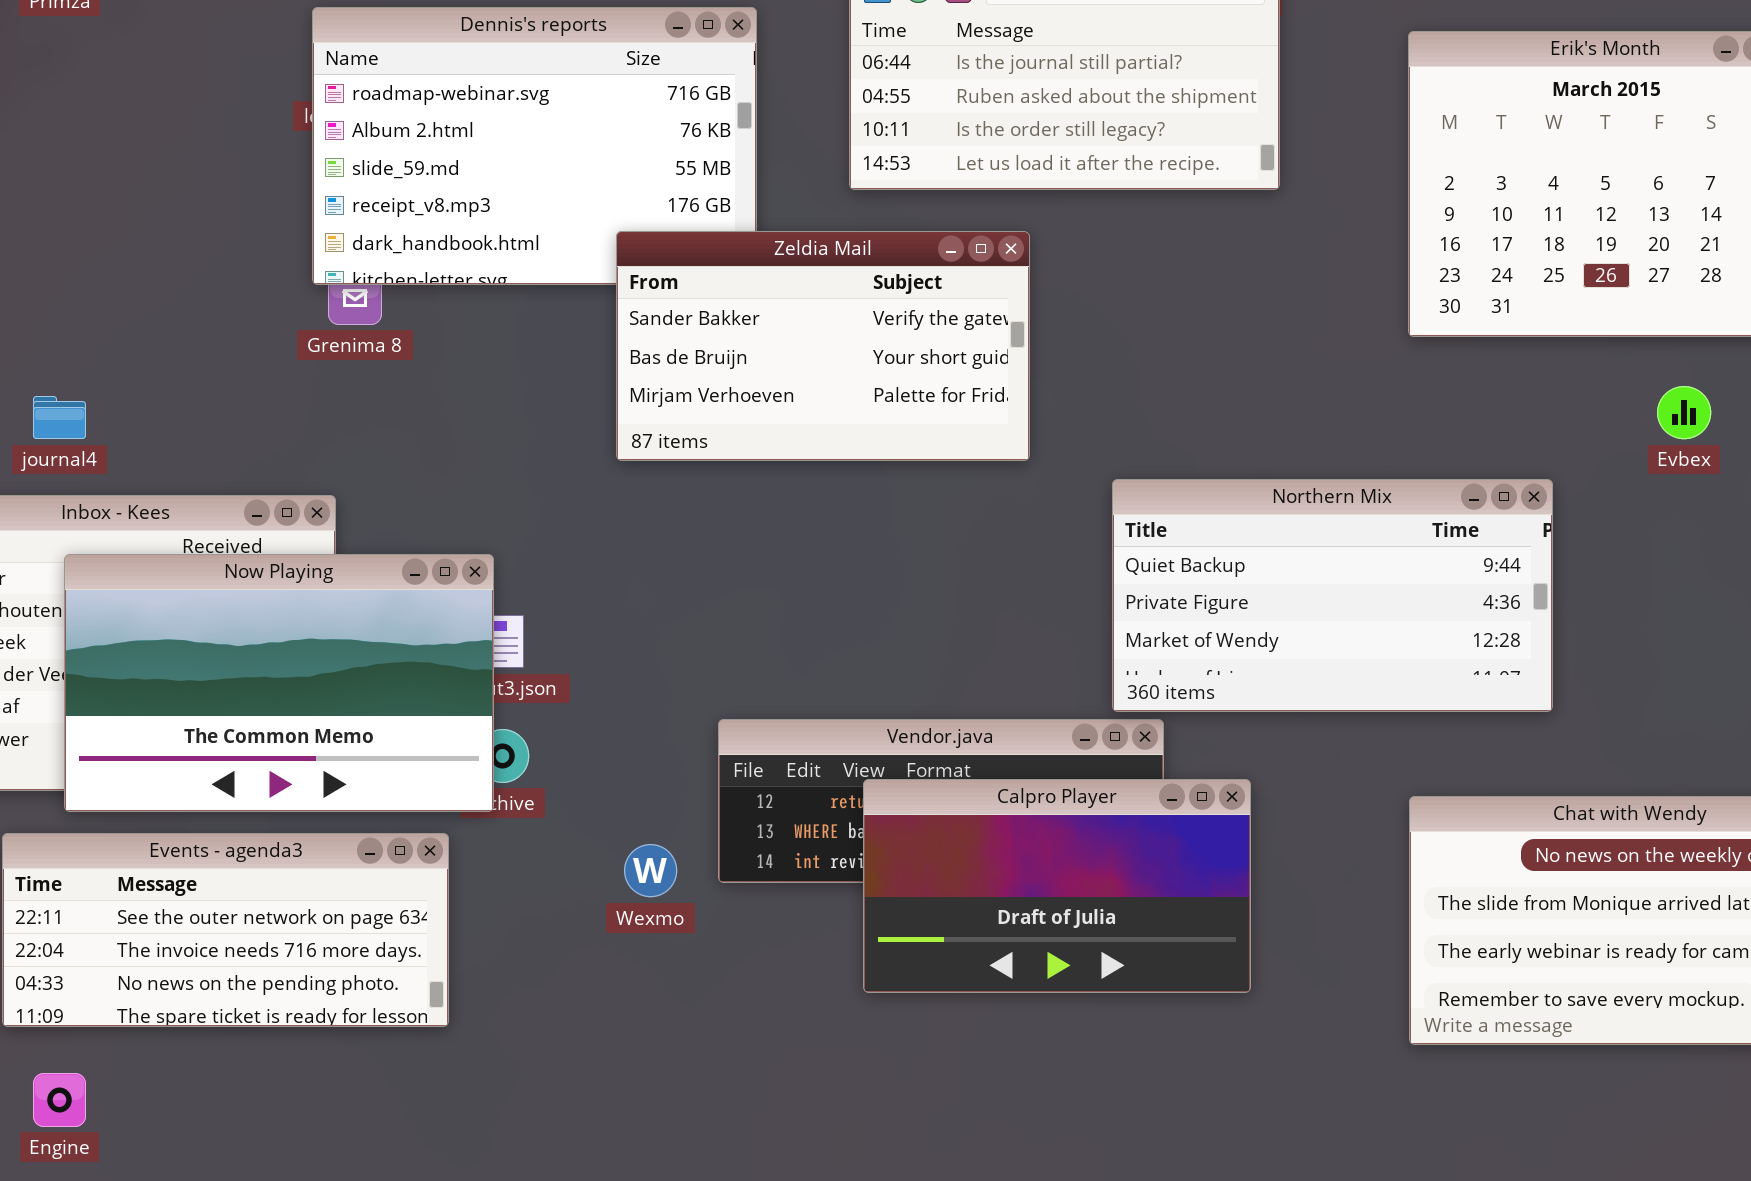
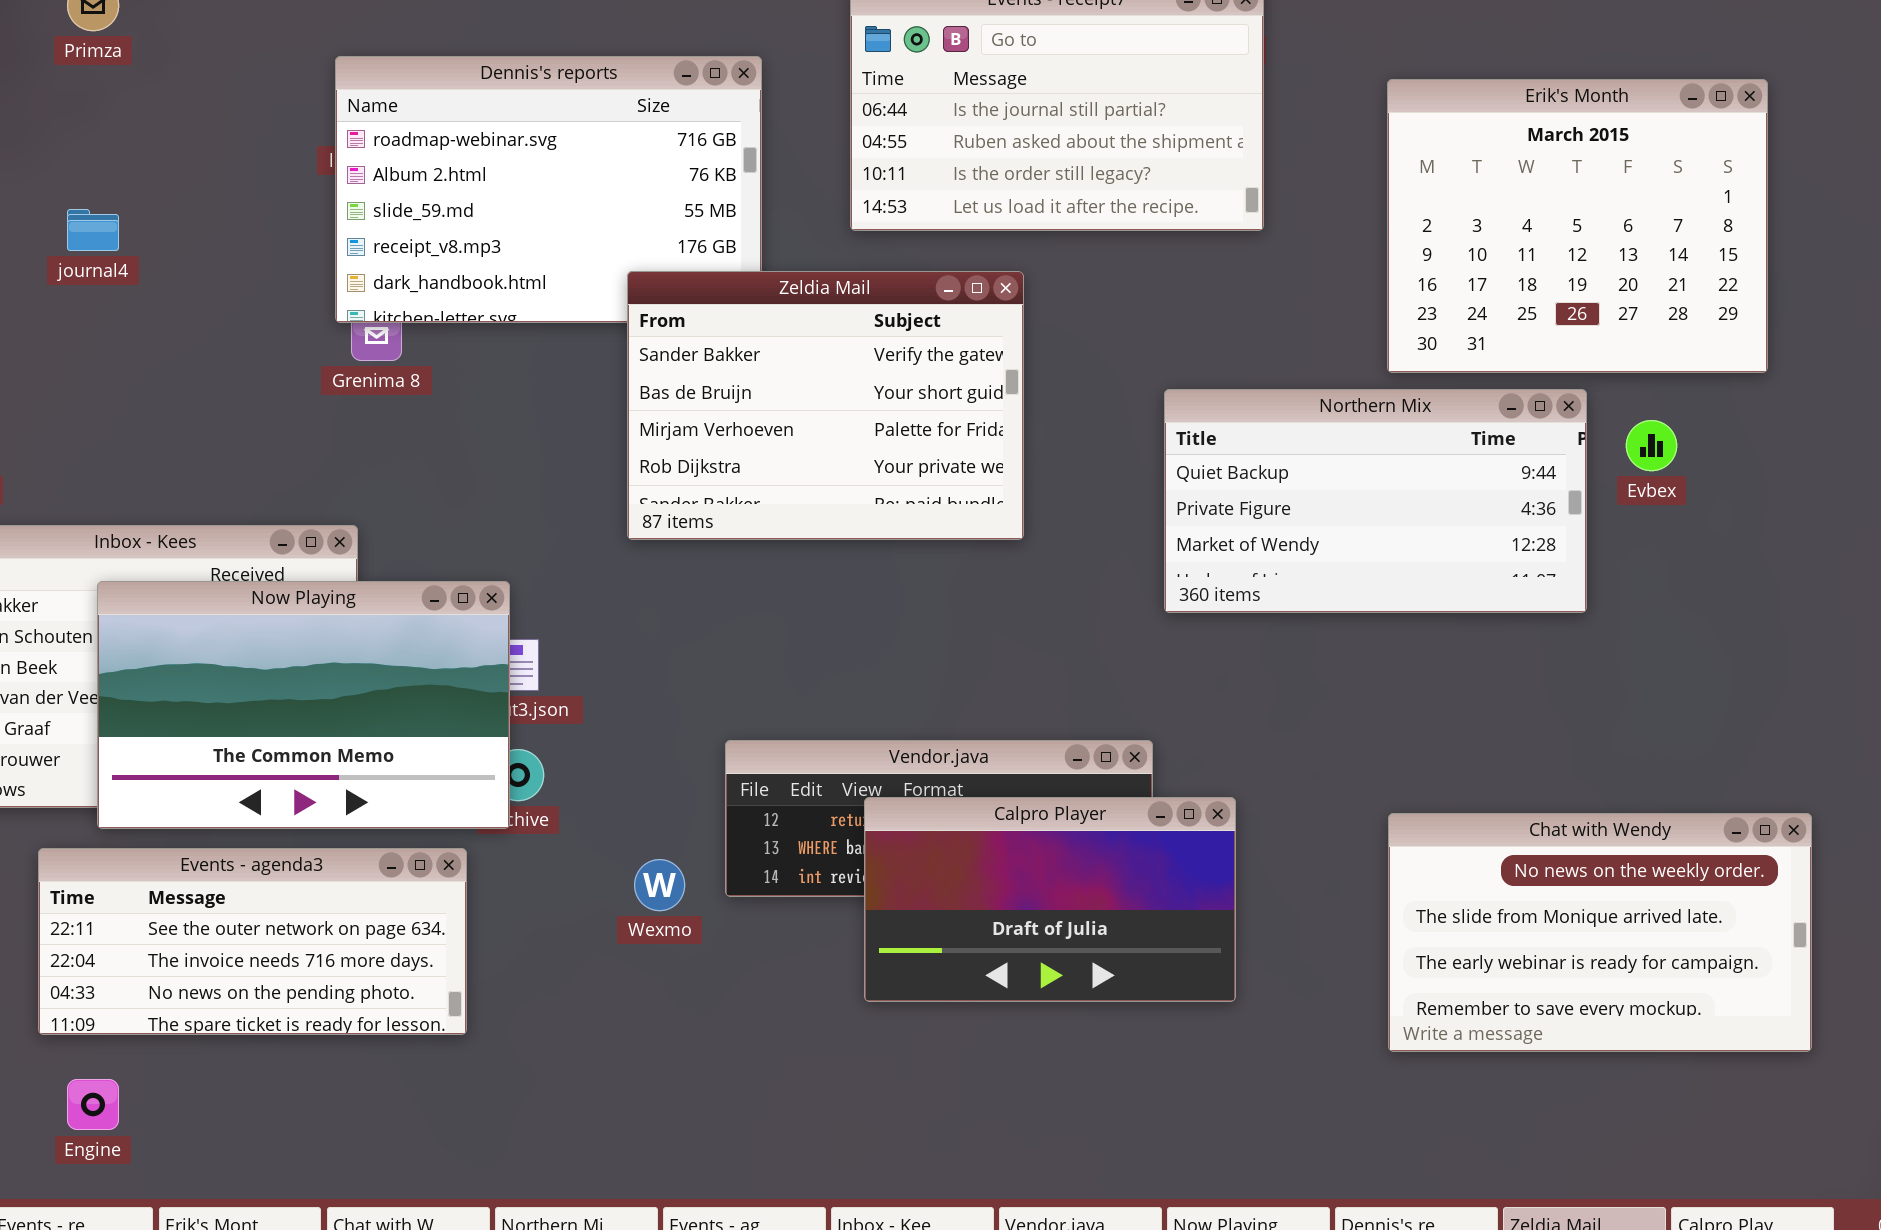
Zeldia Mail: [616,231,1030,461] -> [627,271,1024,540], resized
journal4: [33,396,86,439] -> [67,209,119,251], moved
Northern Mix: [1112,479,1553,712] -> [1164,389,1587,613], moved

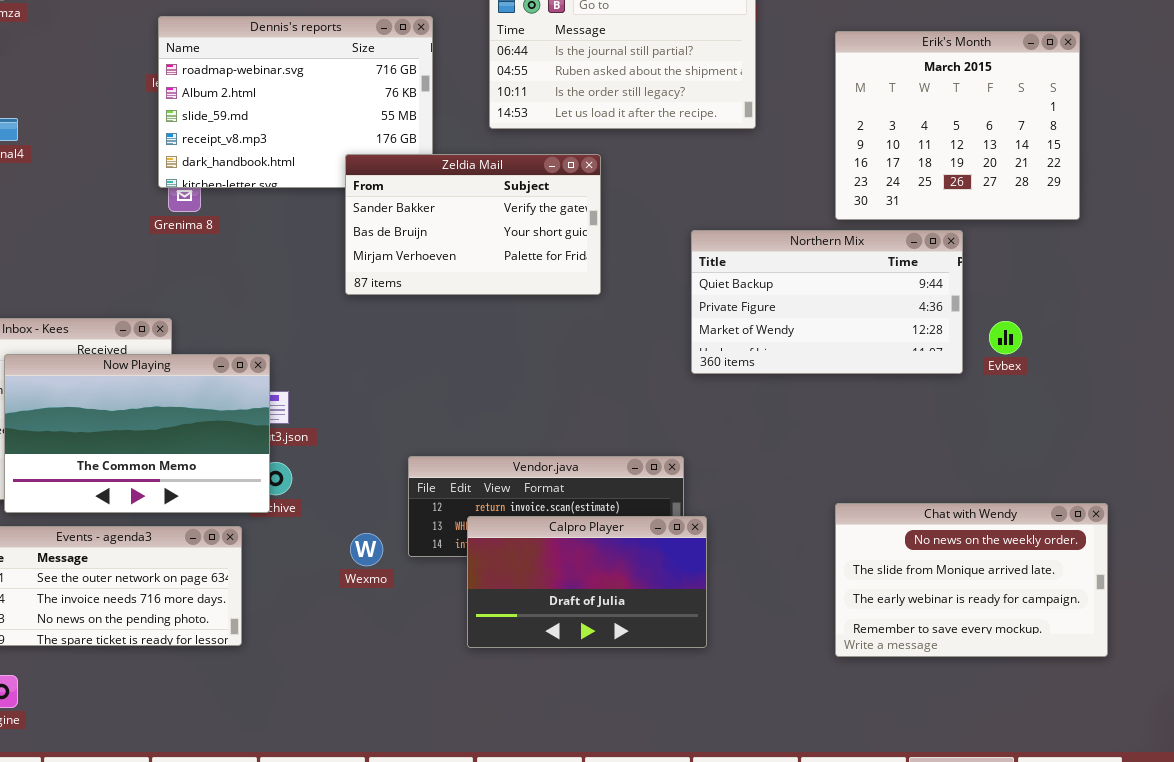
Zeldia Mail: [627,271,1024,540] -> [345,154,601,295], resized
Evbex: [1626,420,1677,471] -> [989,321,1022,354], moved
Calpro Player: [864,797,1236,1002] -> [467,516,707,648], moved

